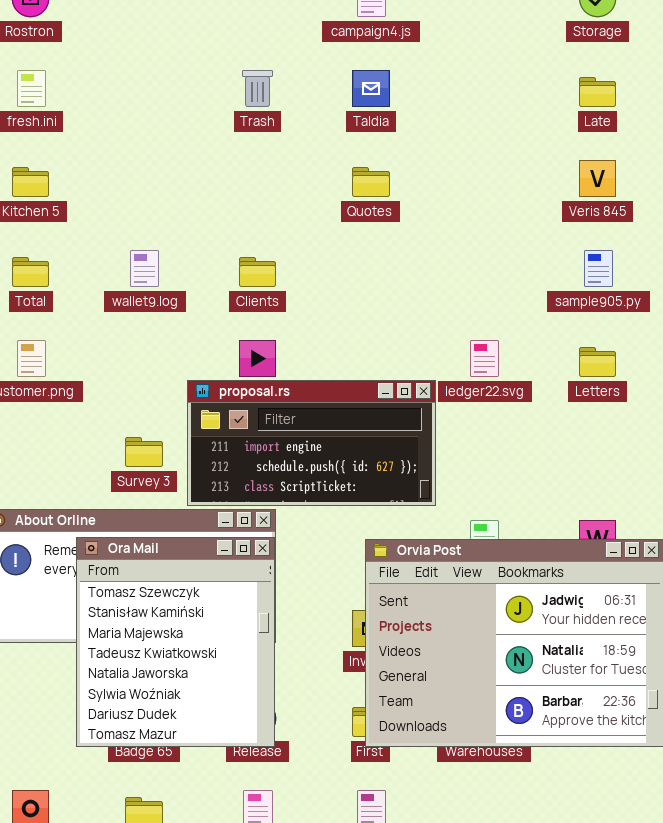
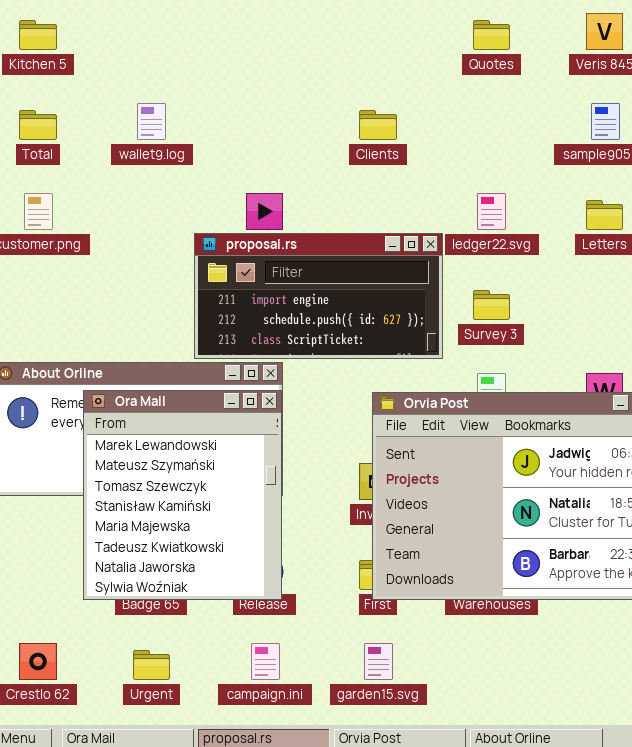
Quotes: [352,167,390,197] -> [473,20,510,50], moved
Clients: [239,257,276,287] -> [359,110,397,140], moved
Survey 3: [125,437,163,467] -> [473,290,510,320], moved
Ora Mail: [76,537,275,747] -> [83,390,282,600], scrolled up 2 rows

